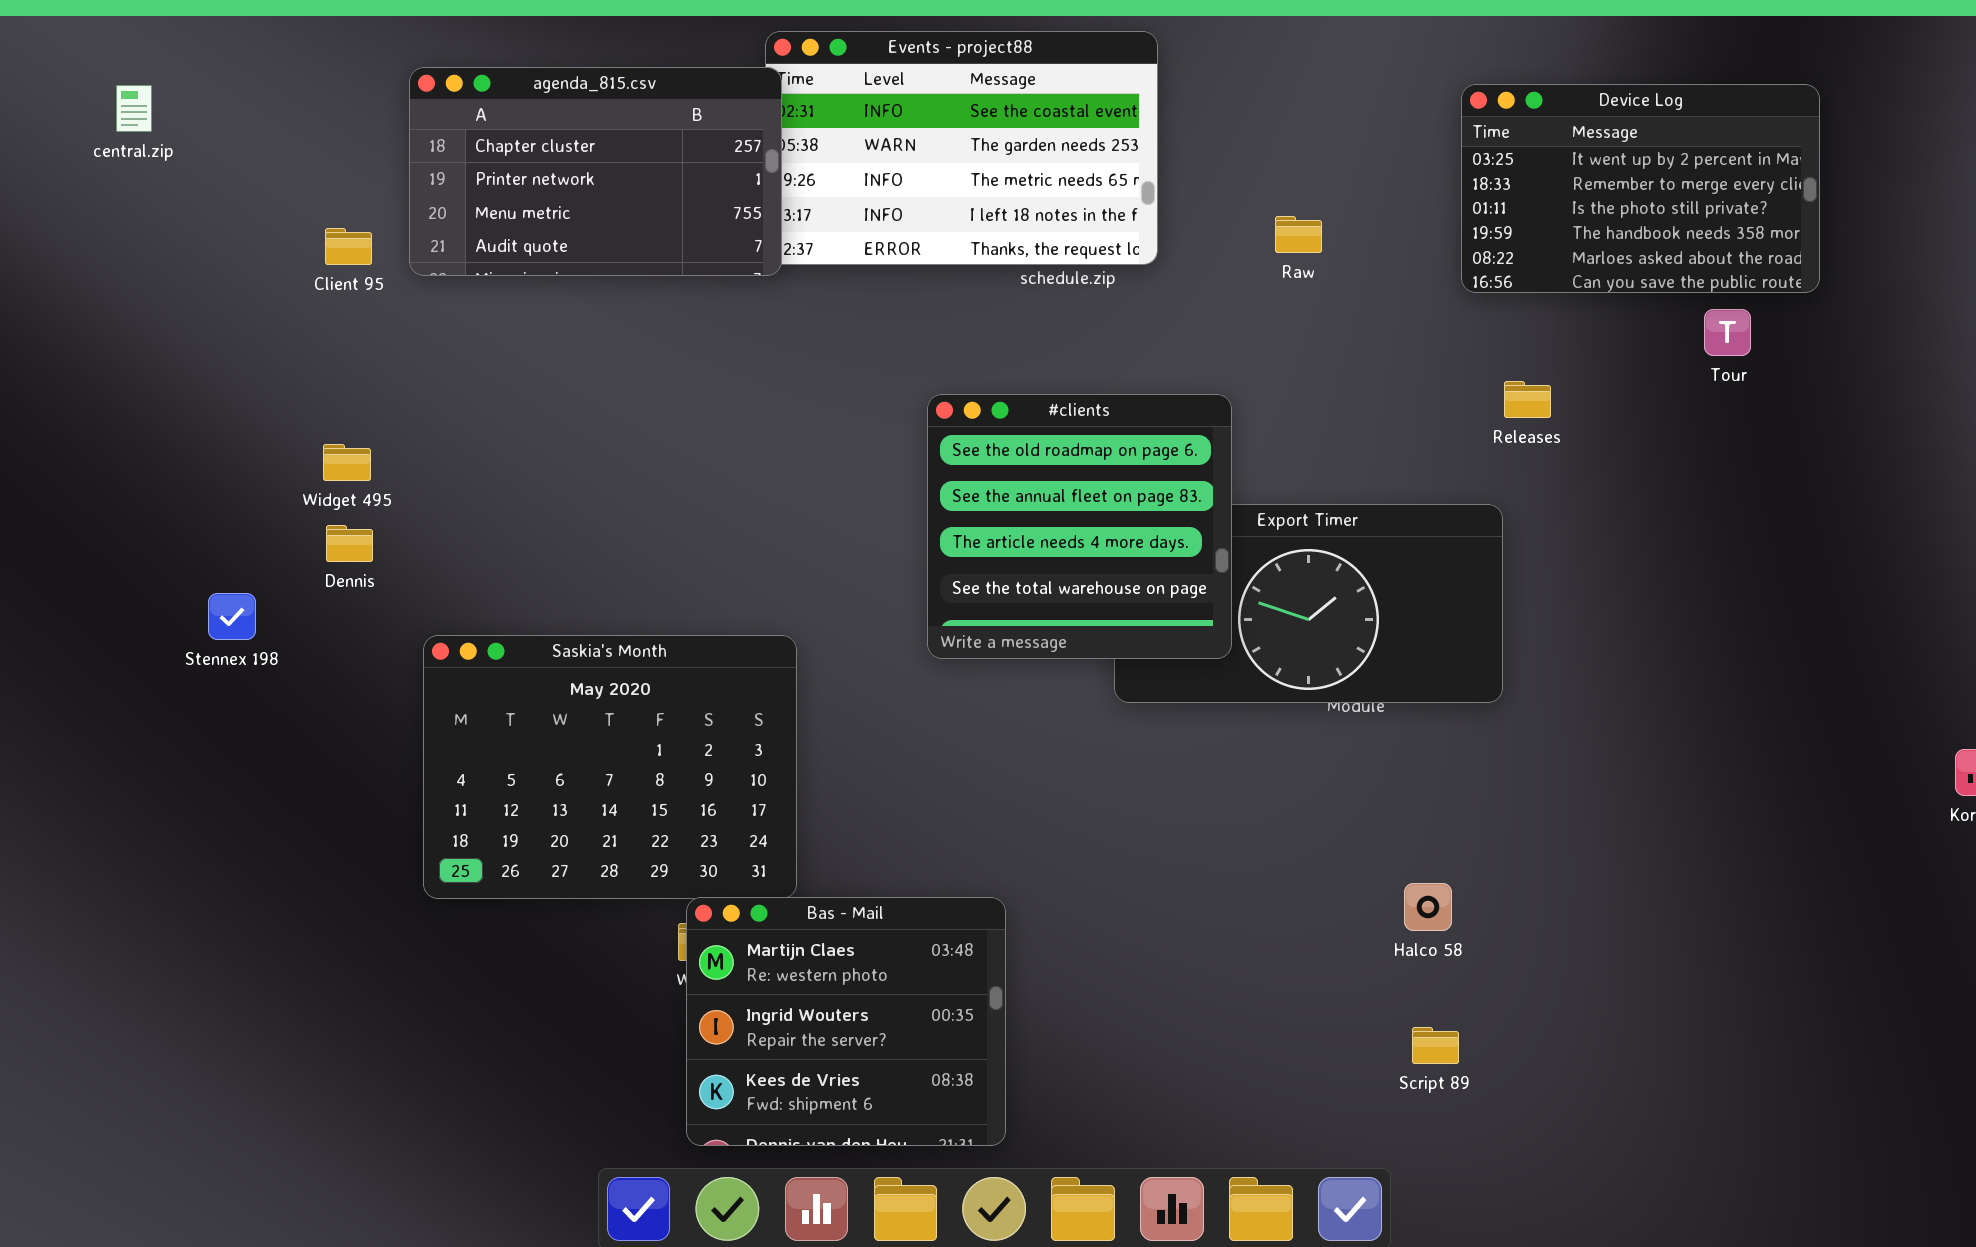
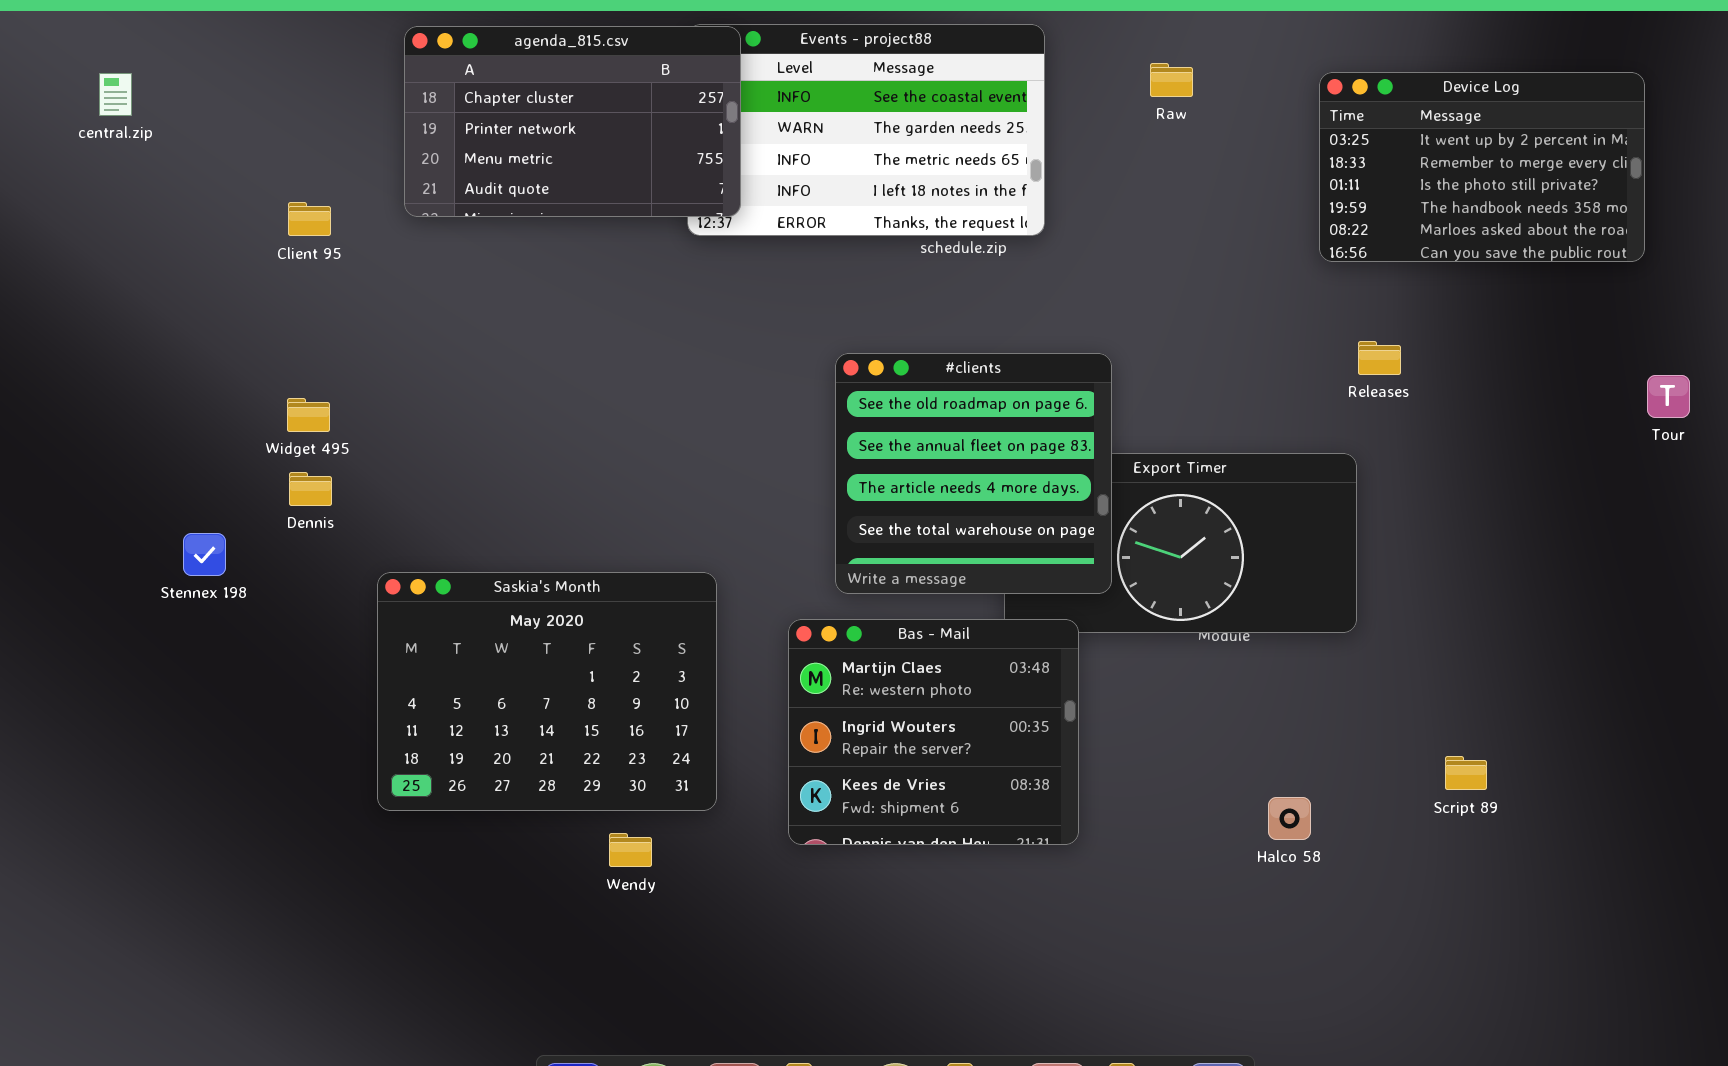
agenda_815.csv: [409,67,782,276] -> [404,26,741,217], moved
Raw: [1275,216,1322,253] -> [1150,63,1193,97], moved
Tour: [1704,309,1751,356] -> [1647,375,1690,418], moved
Bas - Mail: [686,897,1006,1146] -> [788,619,1079,845], moved
Script 89: [1412,1027,1459,1064] -> [1445,756,1487,790], moved

